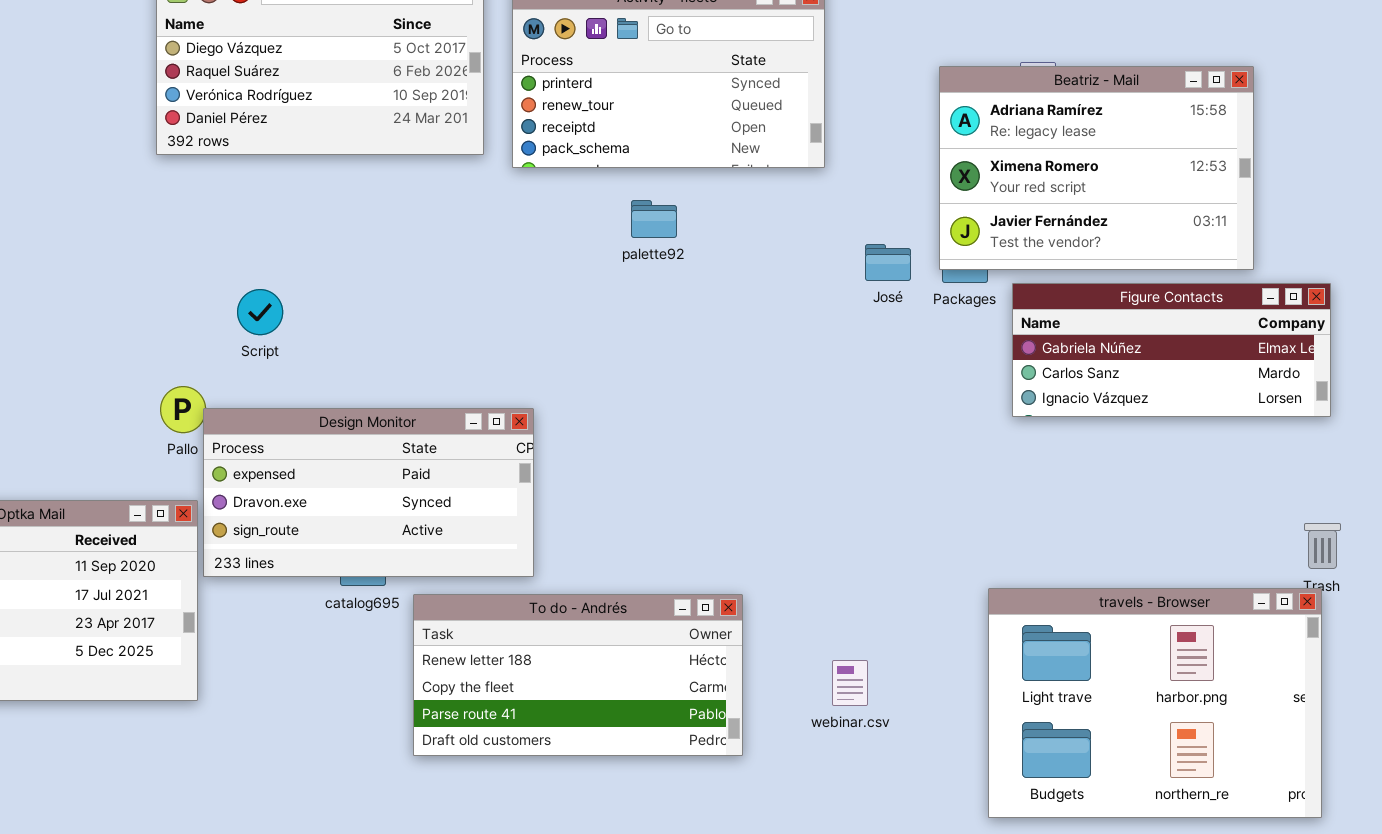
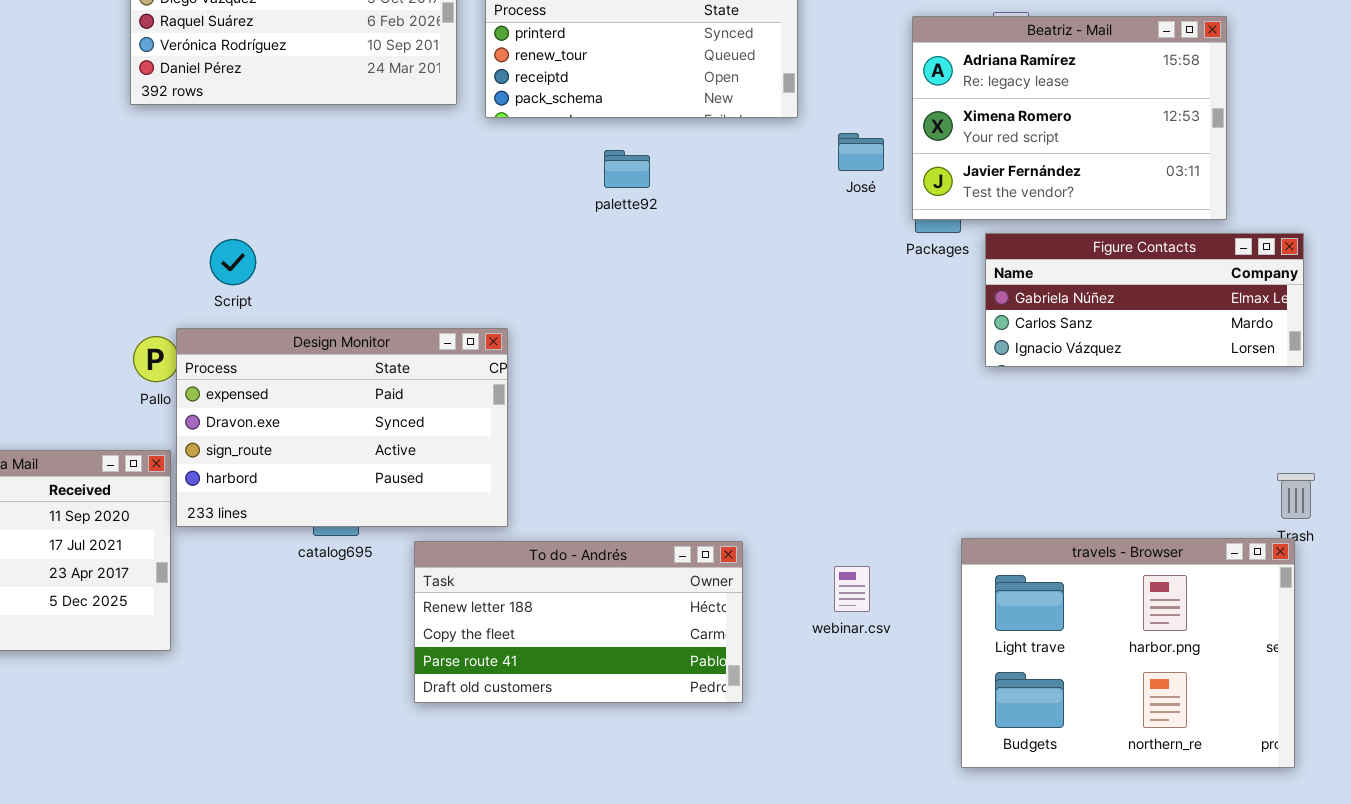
José: [865,244,911,281] -> [838,133,884,171], moved
Design Monitor: [203,408,534,577] -> [176,328,508,527], resized
To do - Andrés: [413,594,743,756] -> [414,541,743,703], moved
webinar.csv: [832,660,868,706] -> [834,566,870,612], moved

